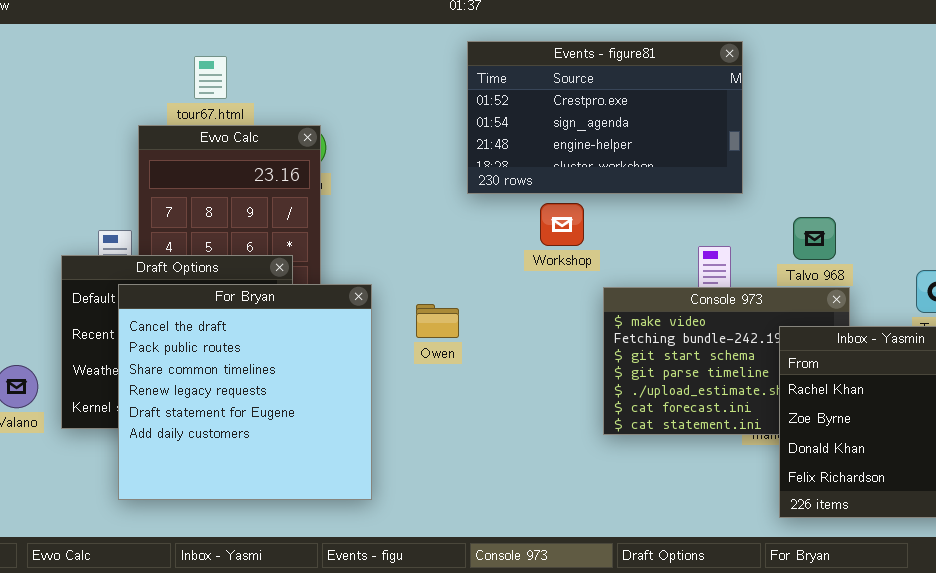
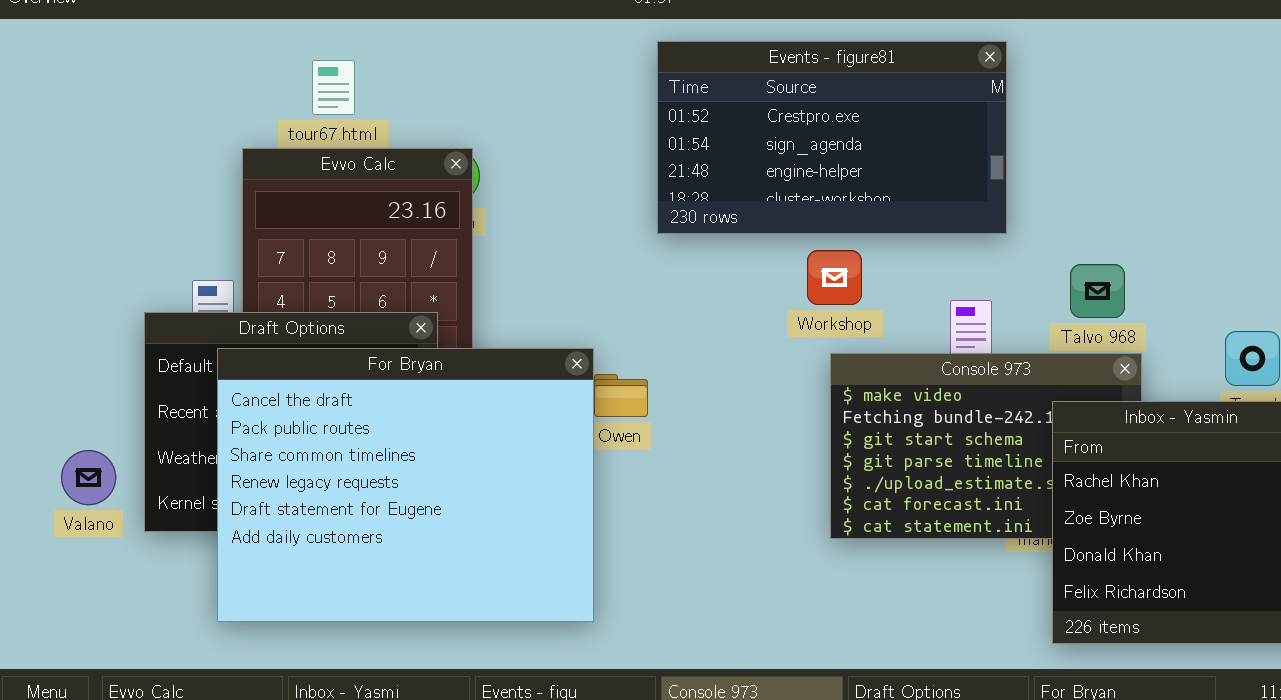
Workshop: [540,203,584,246] -> [807,250,862,305], moved
For Bryan: [118,284,372,500] -> [217,348,594,622], resized

